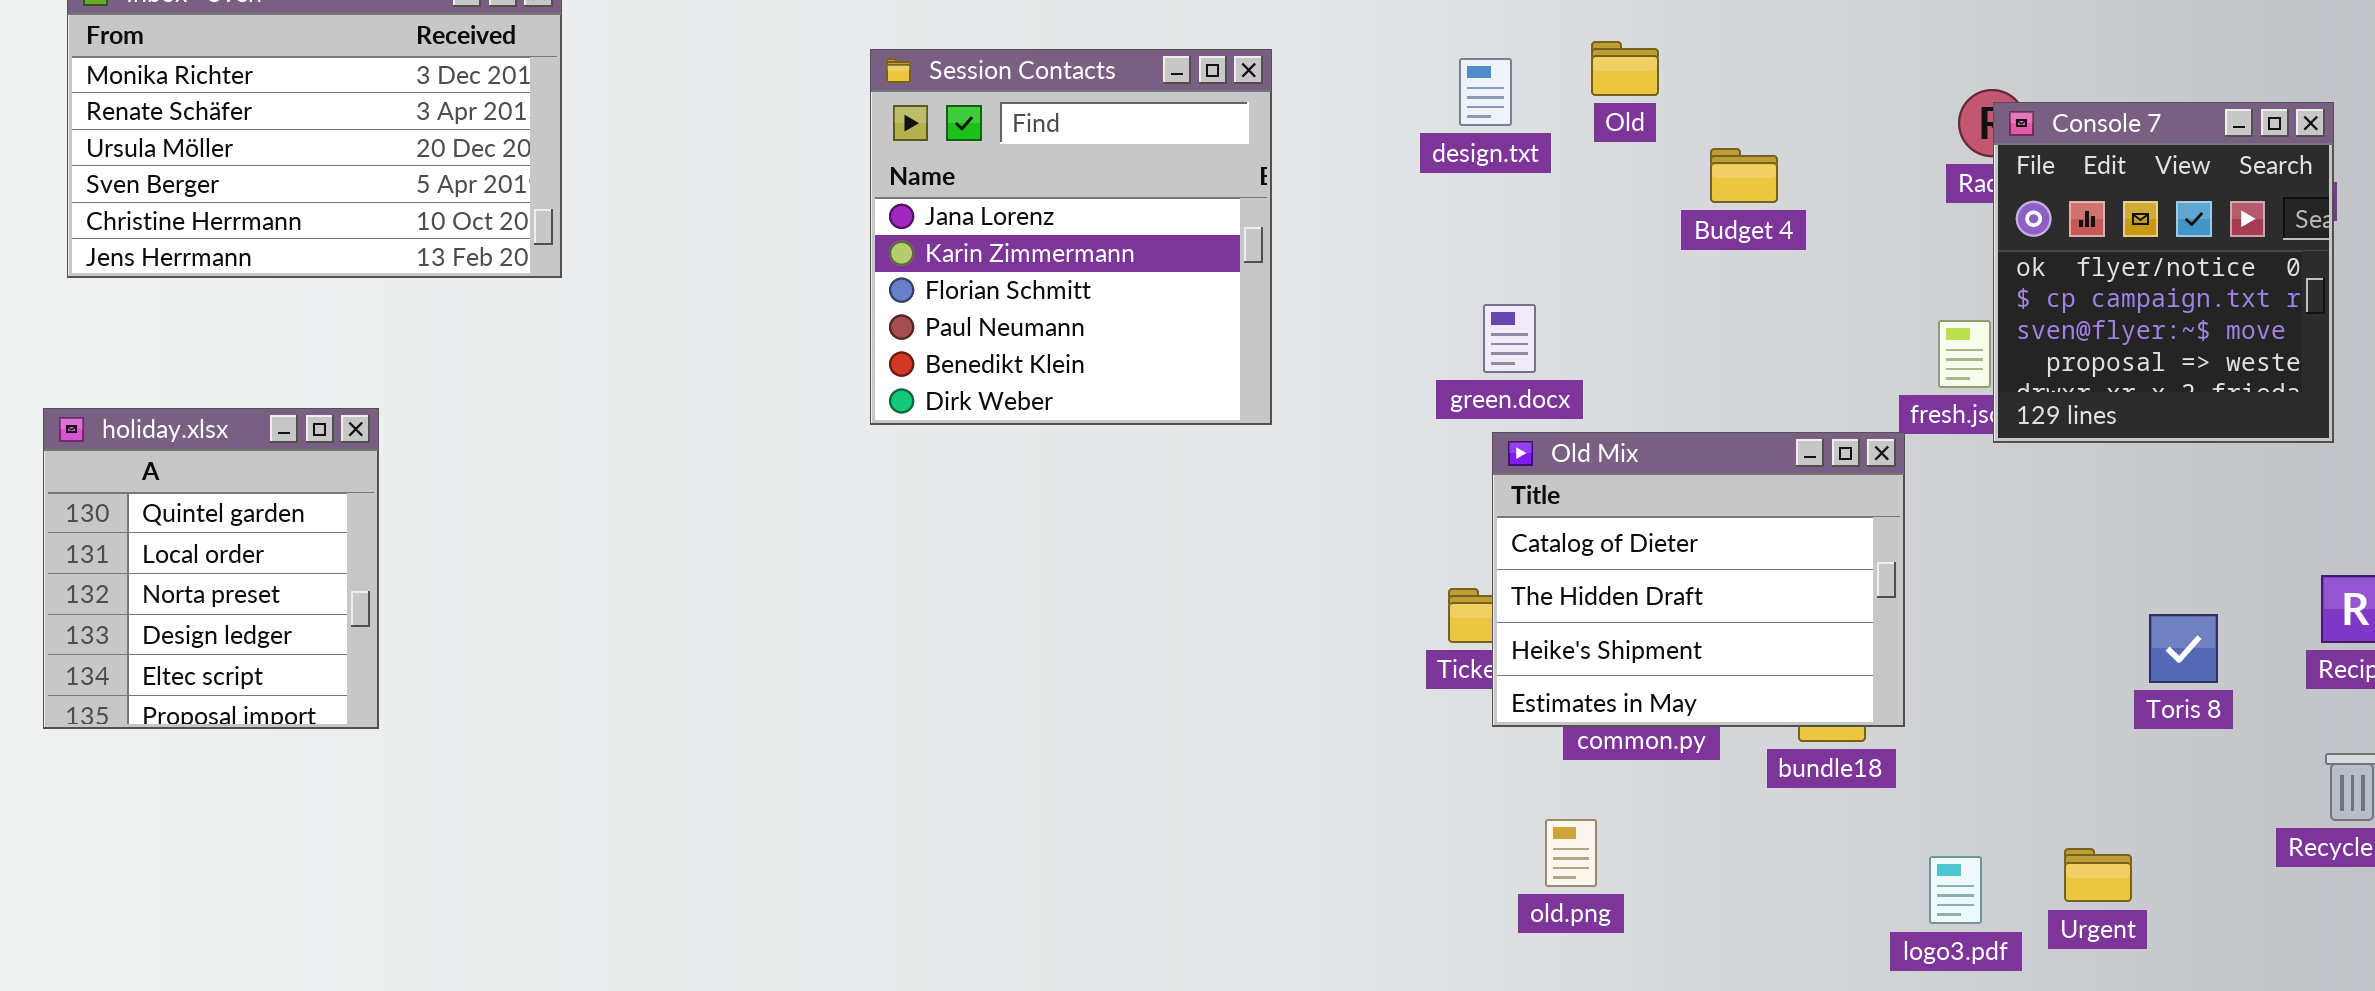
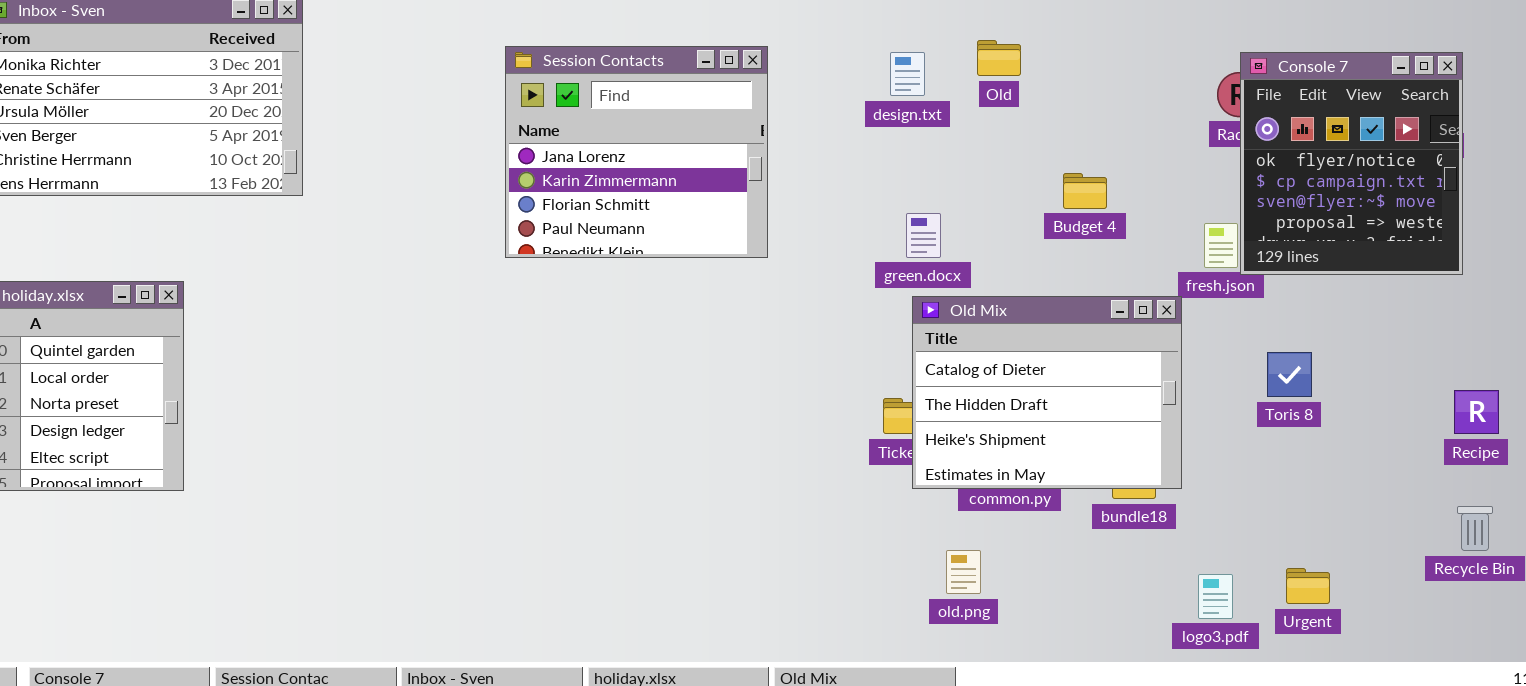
Session Contacts: [870,49,1272,425] -> [505,46,768,258], resized
Console 7: [1993,102,2334,443] -> [1240,52,1463,275], moved
Budget 4: [1710,148,1778,203] -> [1063,173,1107,209], moved
Toris 8: [2149,614,2218,683] -> [1267,352,1312,397], moved

